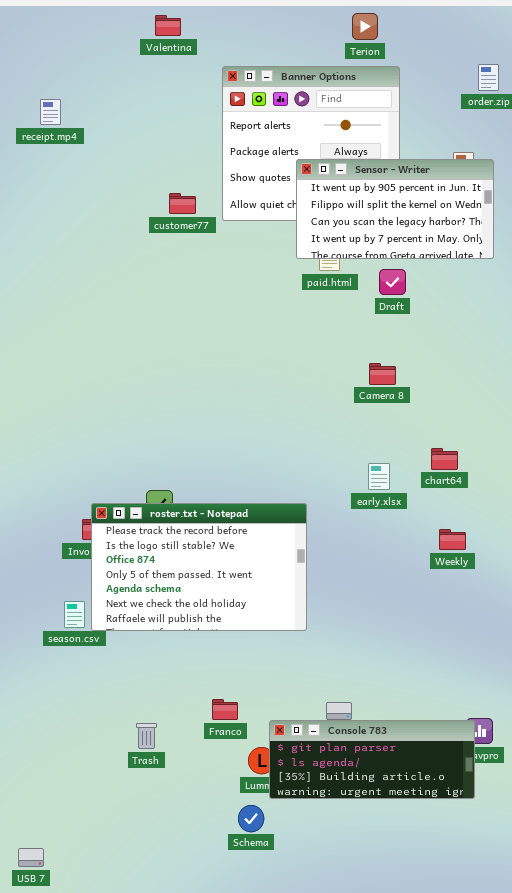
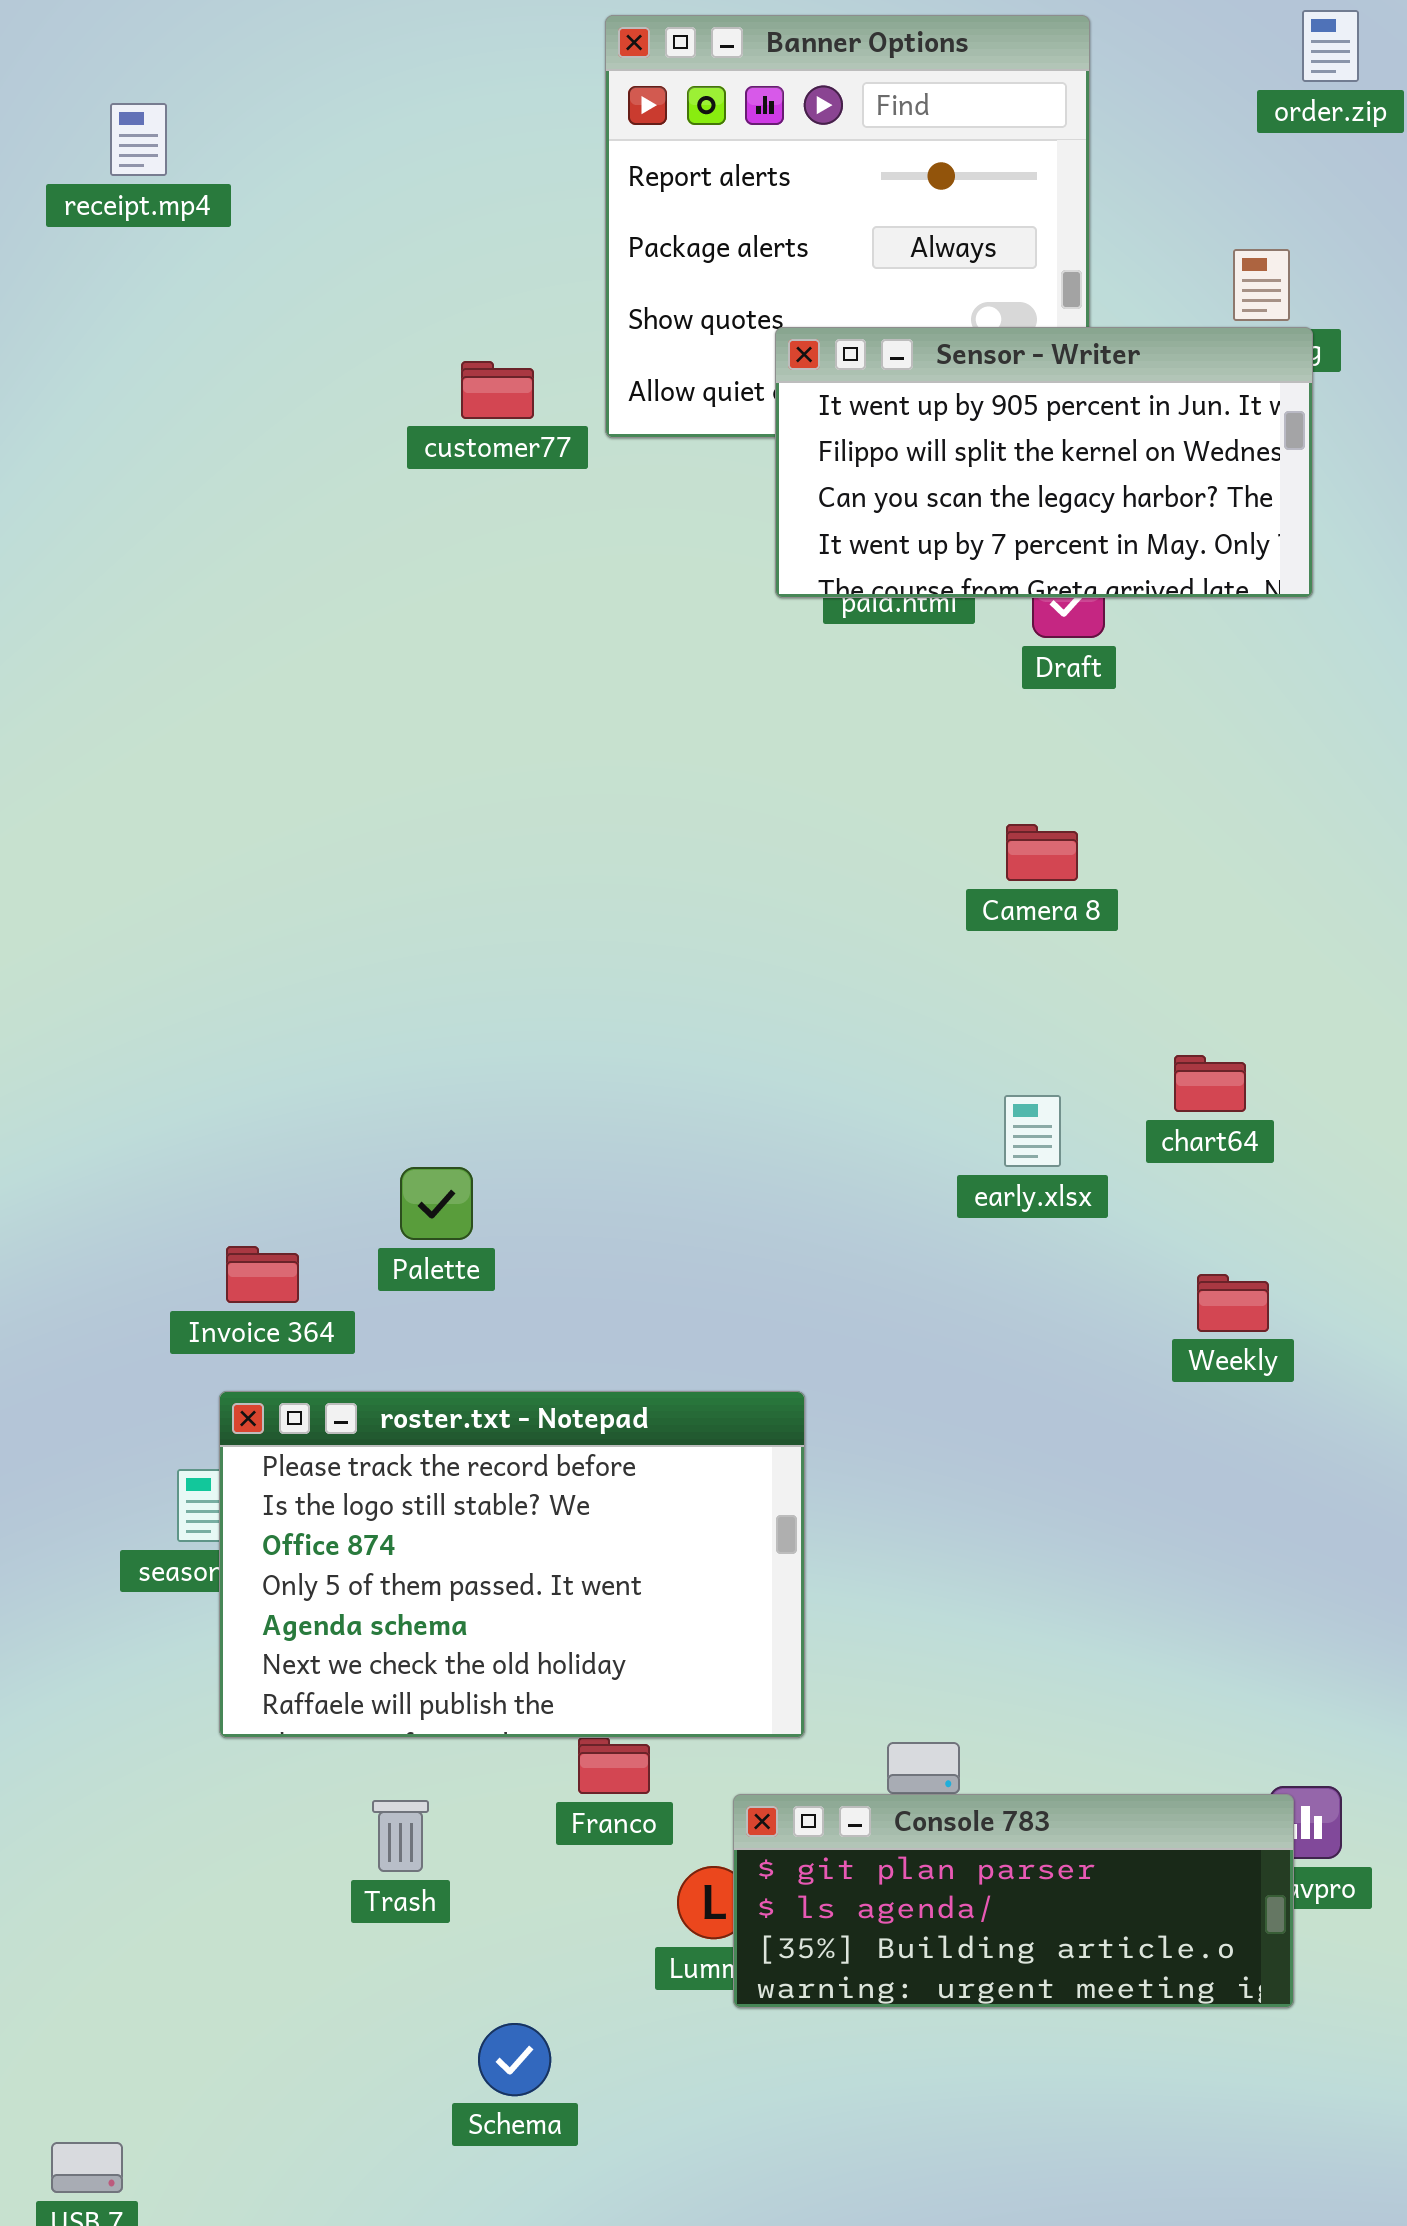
Sensor - Writer: [296,159,494,259] -> [775,327,1313,598], moved
roster.txt - Notepad: [91,503,307,631] -> [219,1391,805,1738], moved
Schema: [238,805,264,832] -> [478,2023,551,2096], moved

